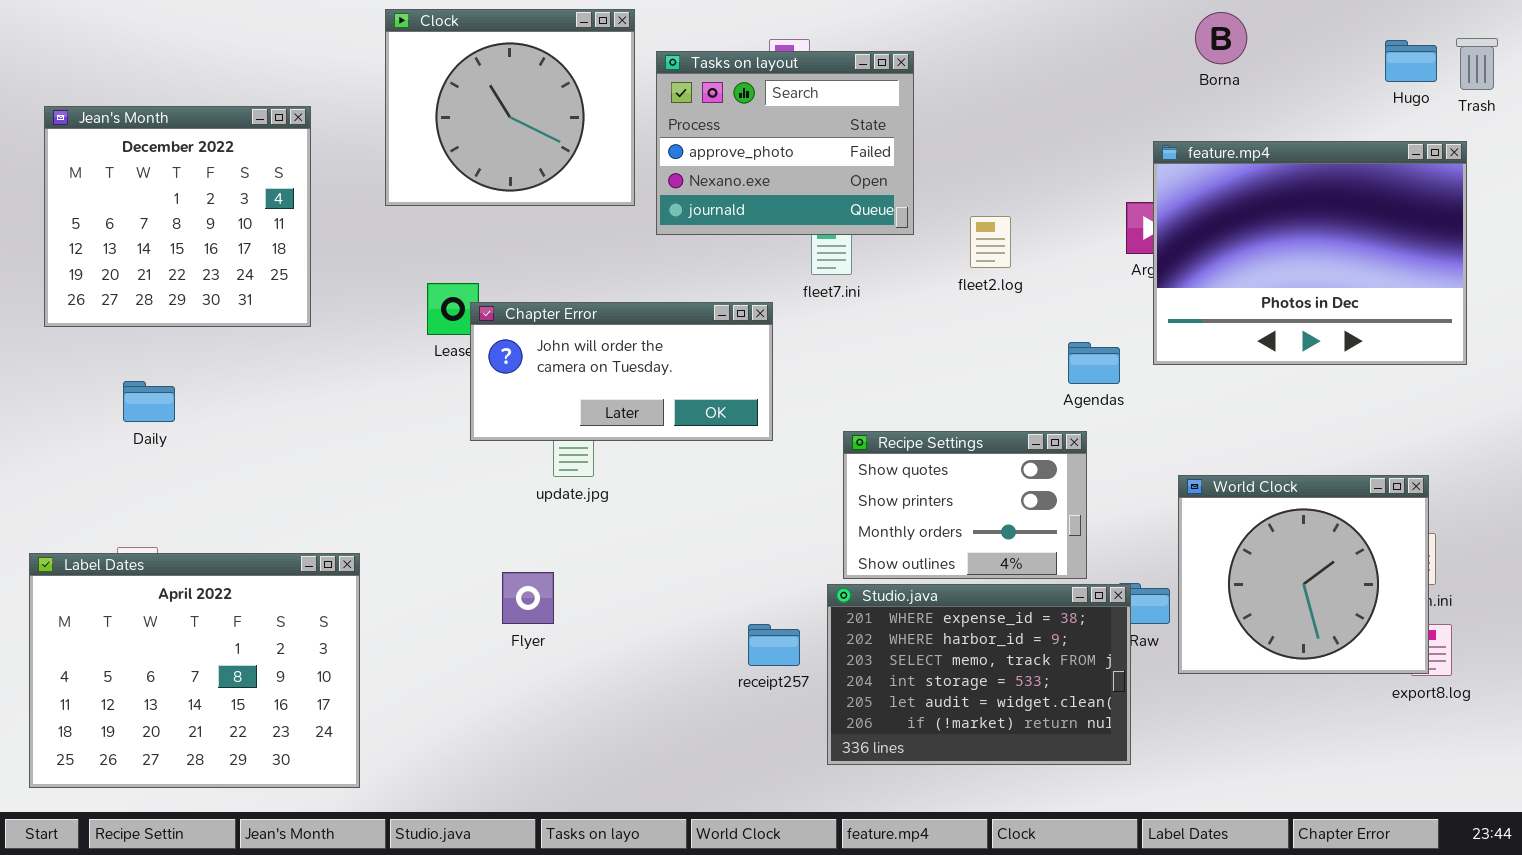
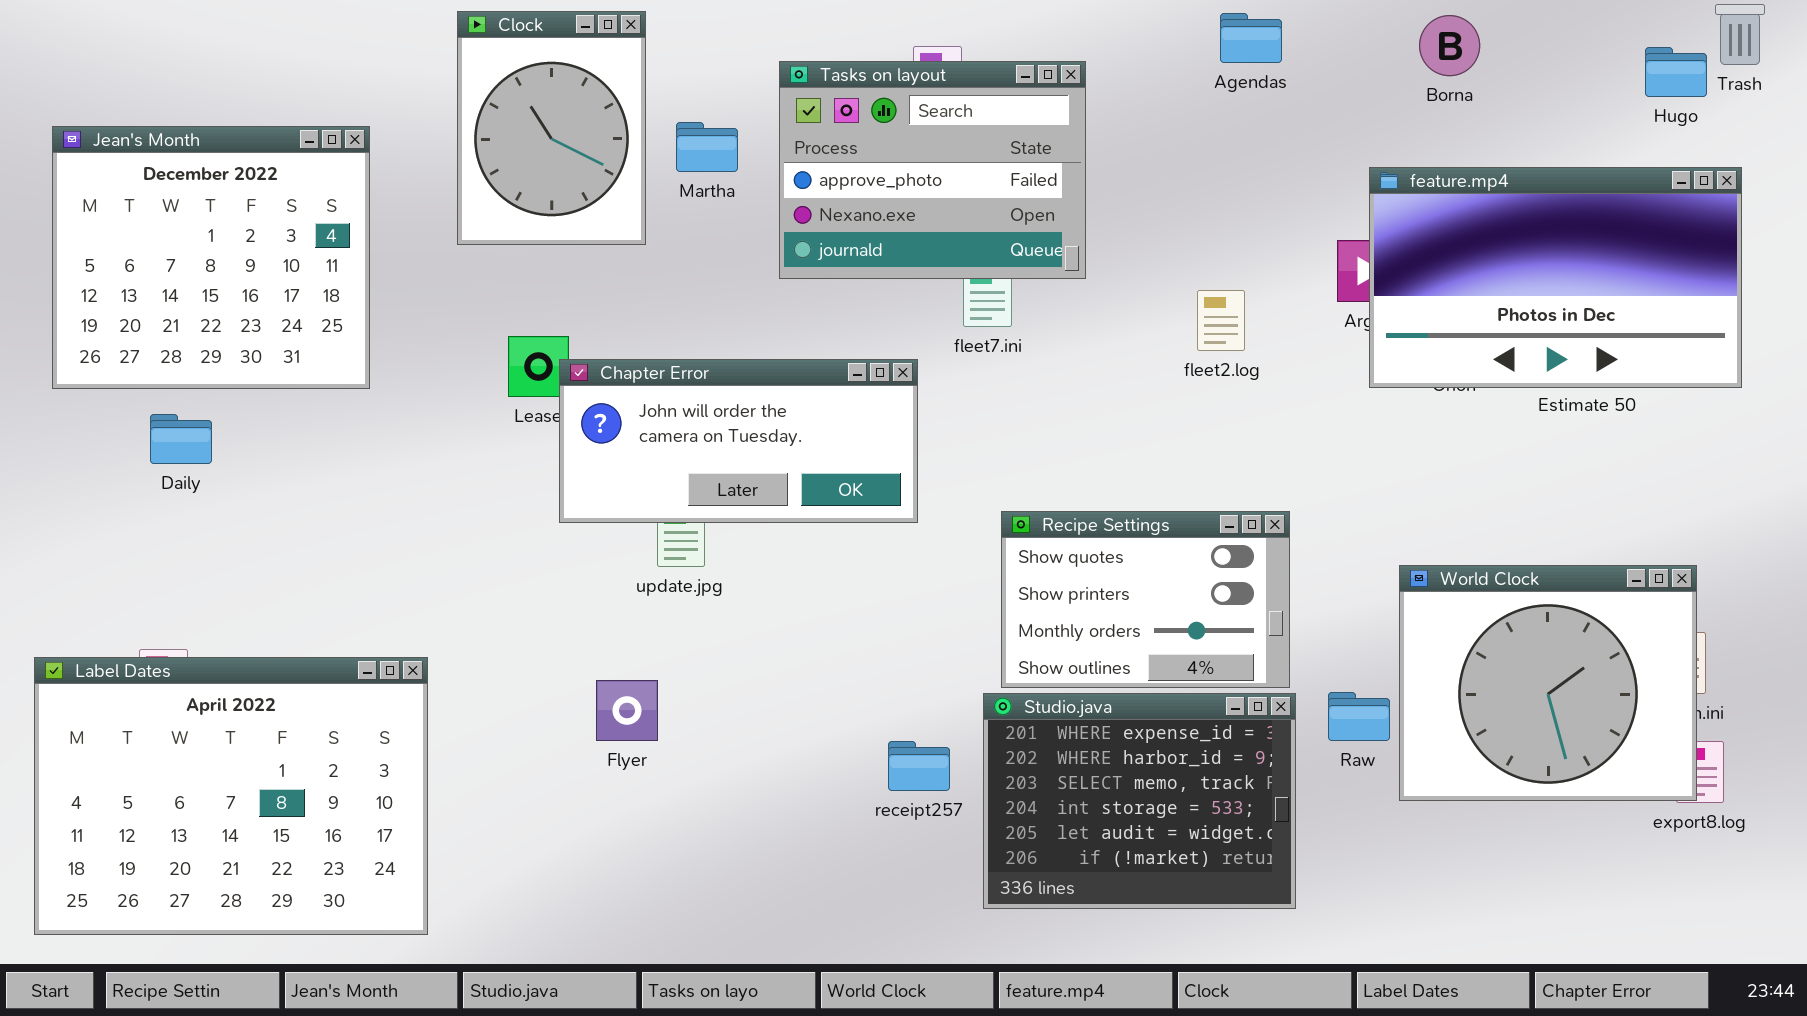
Clock: [385,9,635,206] -> [457,11,646,245], resized
Trash: [1456,38,1498,90] -> [1715,4,1765,65], moved
feature.mp4: [1153,141,1467,365] -> [1369,167,1742,388], resized
fleet2.log: [970,216,1011,268] -> [1197,290,1245,351], moved
Agendas: [1068,342,1120,384] -> [1220,13,1282,63], moved
Daily: [123,381,175,422] -> [150,414,212,464], moved
Studio.java: [827,584,1131,765] -> [983,693,1296,909], resized

